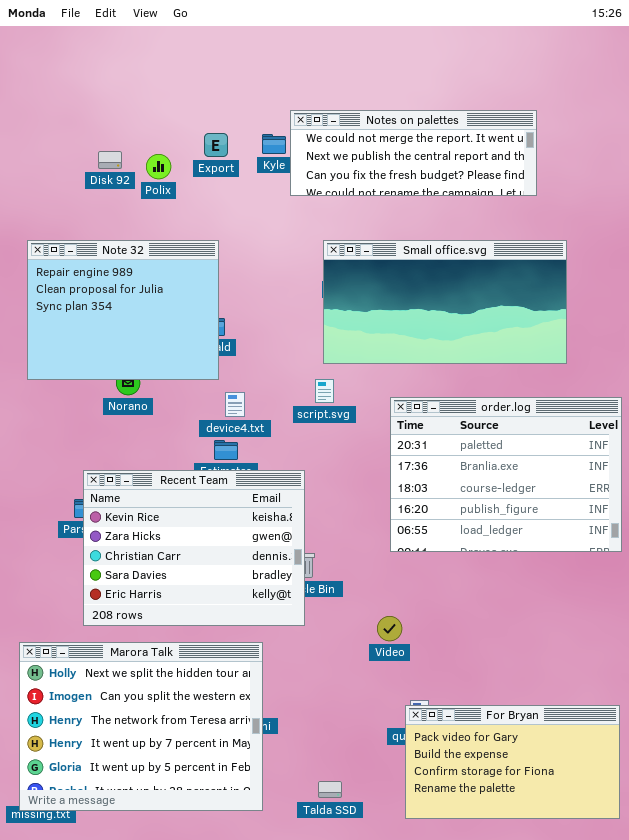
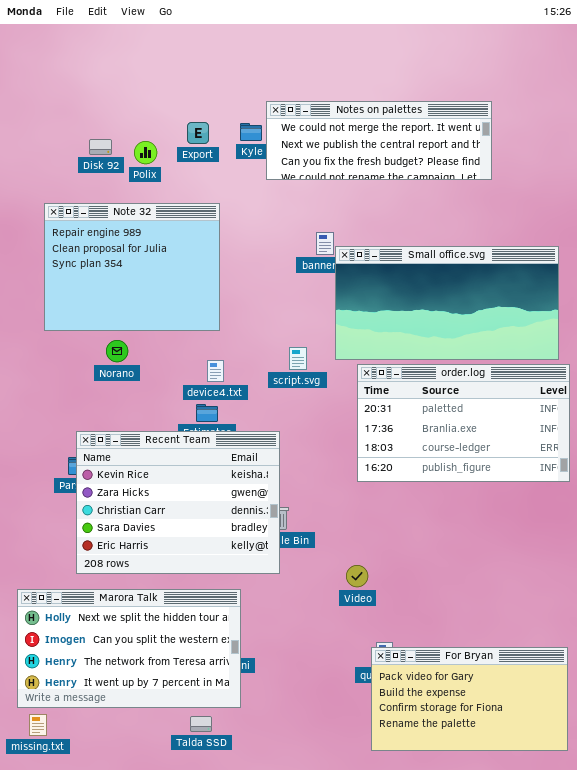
Small office.svg: [323,240,567,364] -> [335,246,559,360], moved
Note 32: [27,240,219,380] -> [44,203,220,331], moved
order.log: [390,397,622,552] -> [357,364,570,482], resized
Marora Talk: [19,642,263,811] -> [17,589,241,708], resized
Talda SSD: [318,781,342,798] -> [190,716,212,732], moved

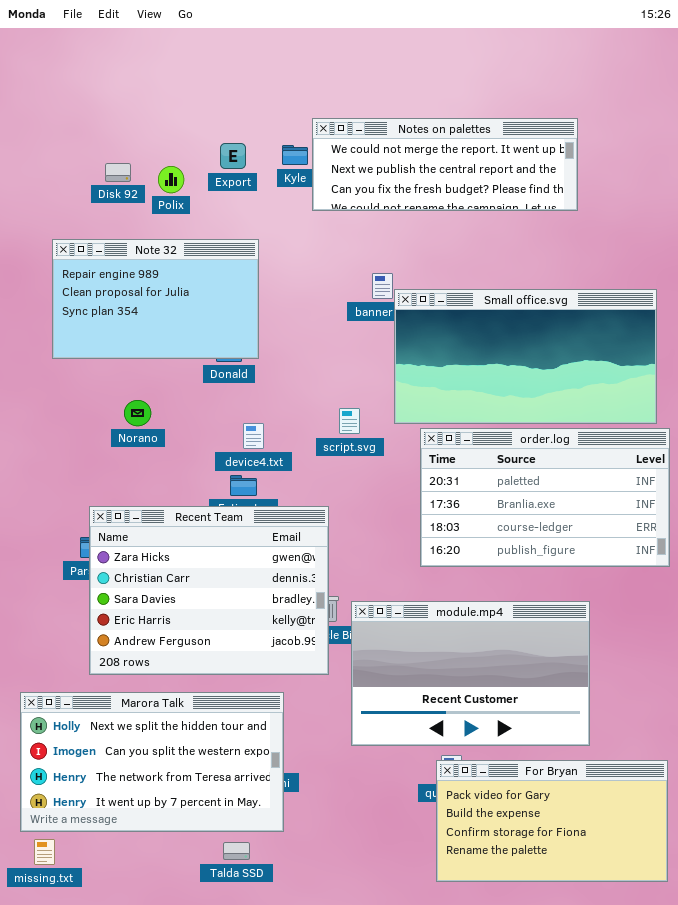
Note 32: [44,203,220,331] -> [52,239,259,359], resized
Recent Team: [76,431,280,574] -> [89,506,329,675], scrolled down 1 row
module.mp4: none -> [351,601,590,746], opened

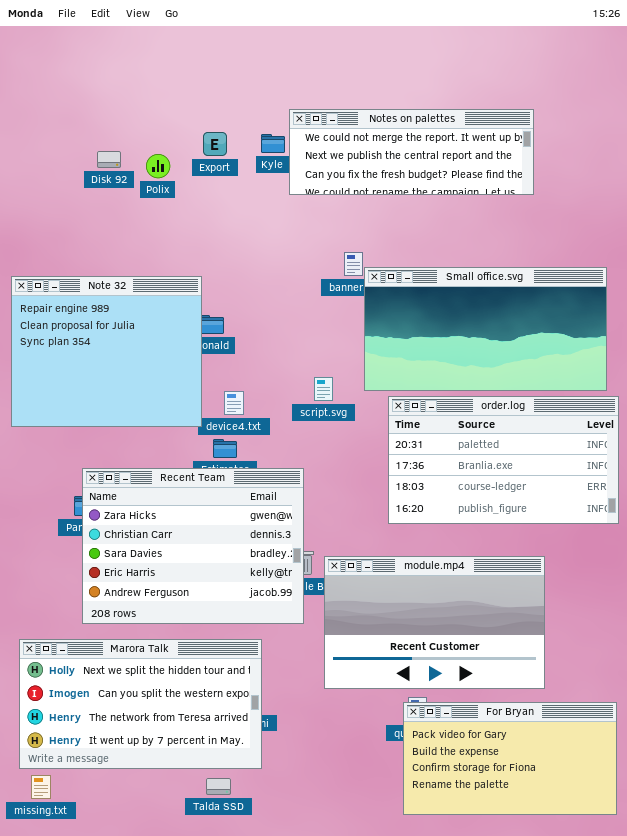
Note 32: [52,239,259,359] -> [11,276,202,427], moved, resized

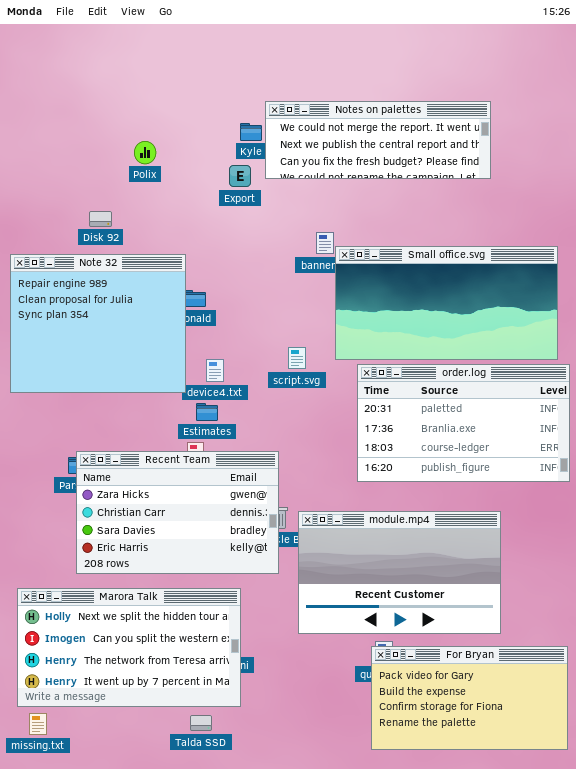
Export: [203,132,227,156] -> [229,165,251,187], moved
Disk 92: [97,151,121,168] -> [89,211,112,227], moved
Recent Team: [82,468,304,624] -> [76,451,279,574], resized

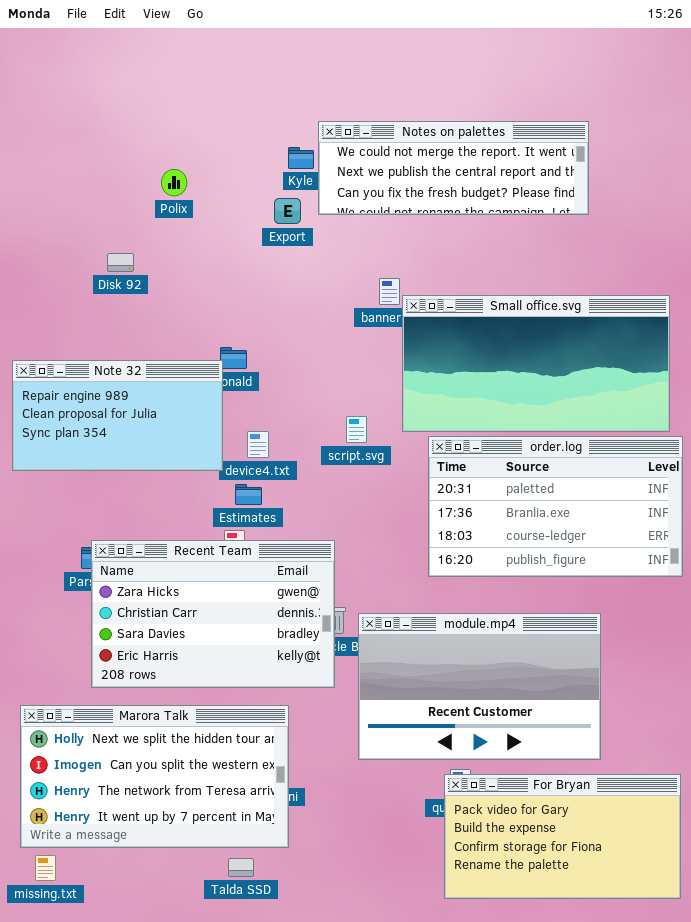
Note 32: [10,254,186,393] -> [12,360,223,471], resized

